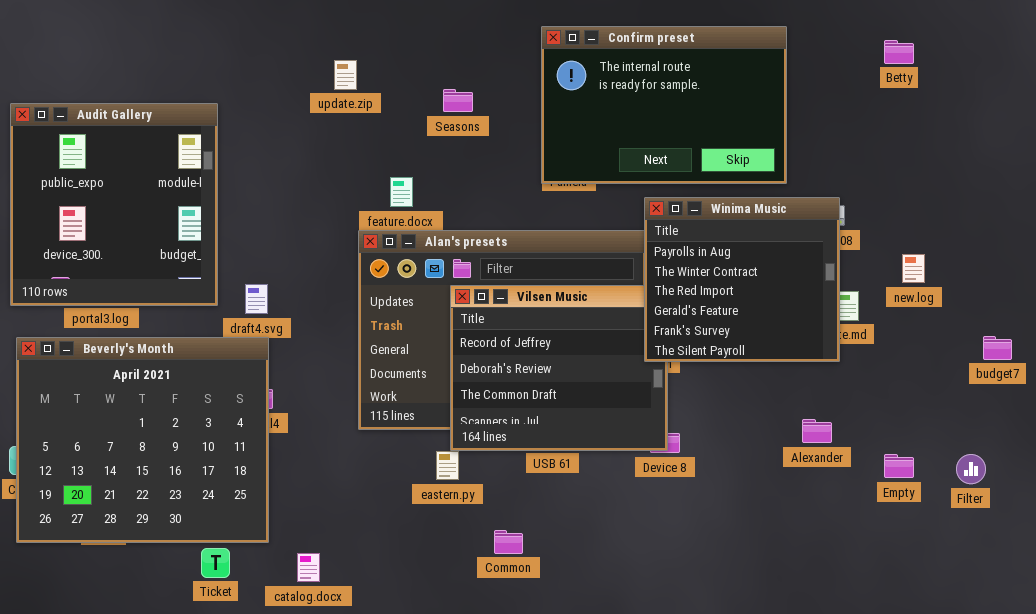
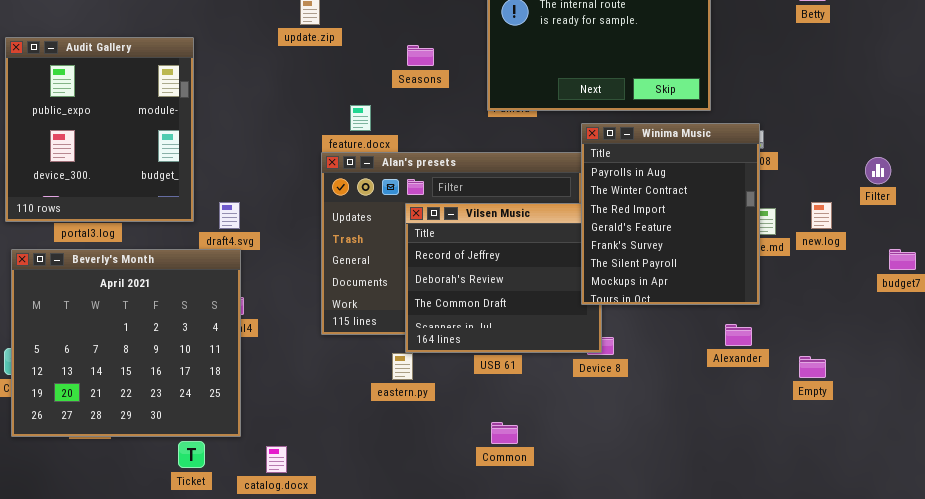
Seasons: [443,89,473,112] -> [407,45,434,66], moved
Winima Music: [644,197,840,362] -> [581,123,760,305], resized
new.log: [902,254,925,283] -> [811,202,832,229], moved
Filter: [956,454,986,484] -> [865,157,891,184], moved
Common: [494,530,523,554] -> [491,422,518,444], moved

